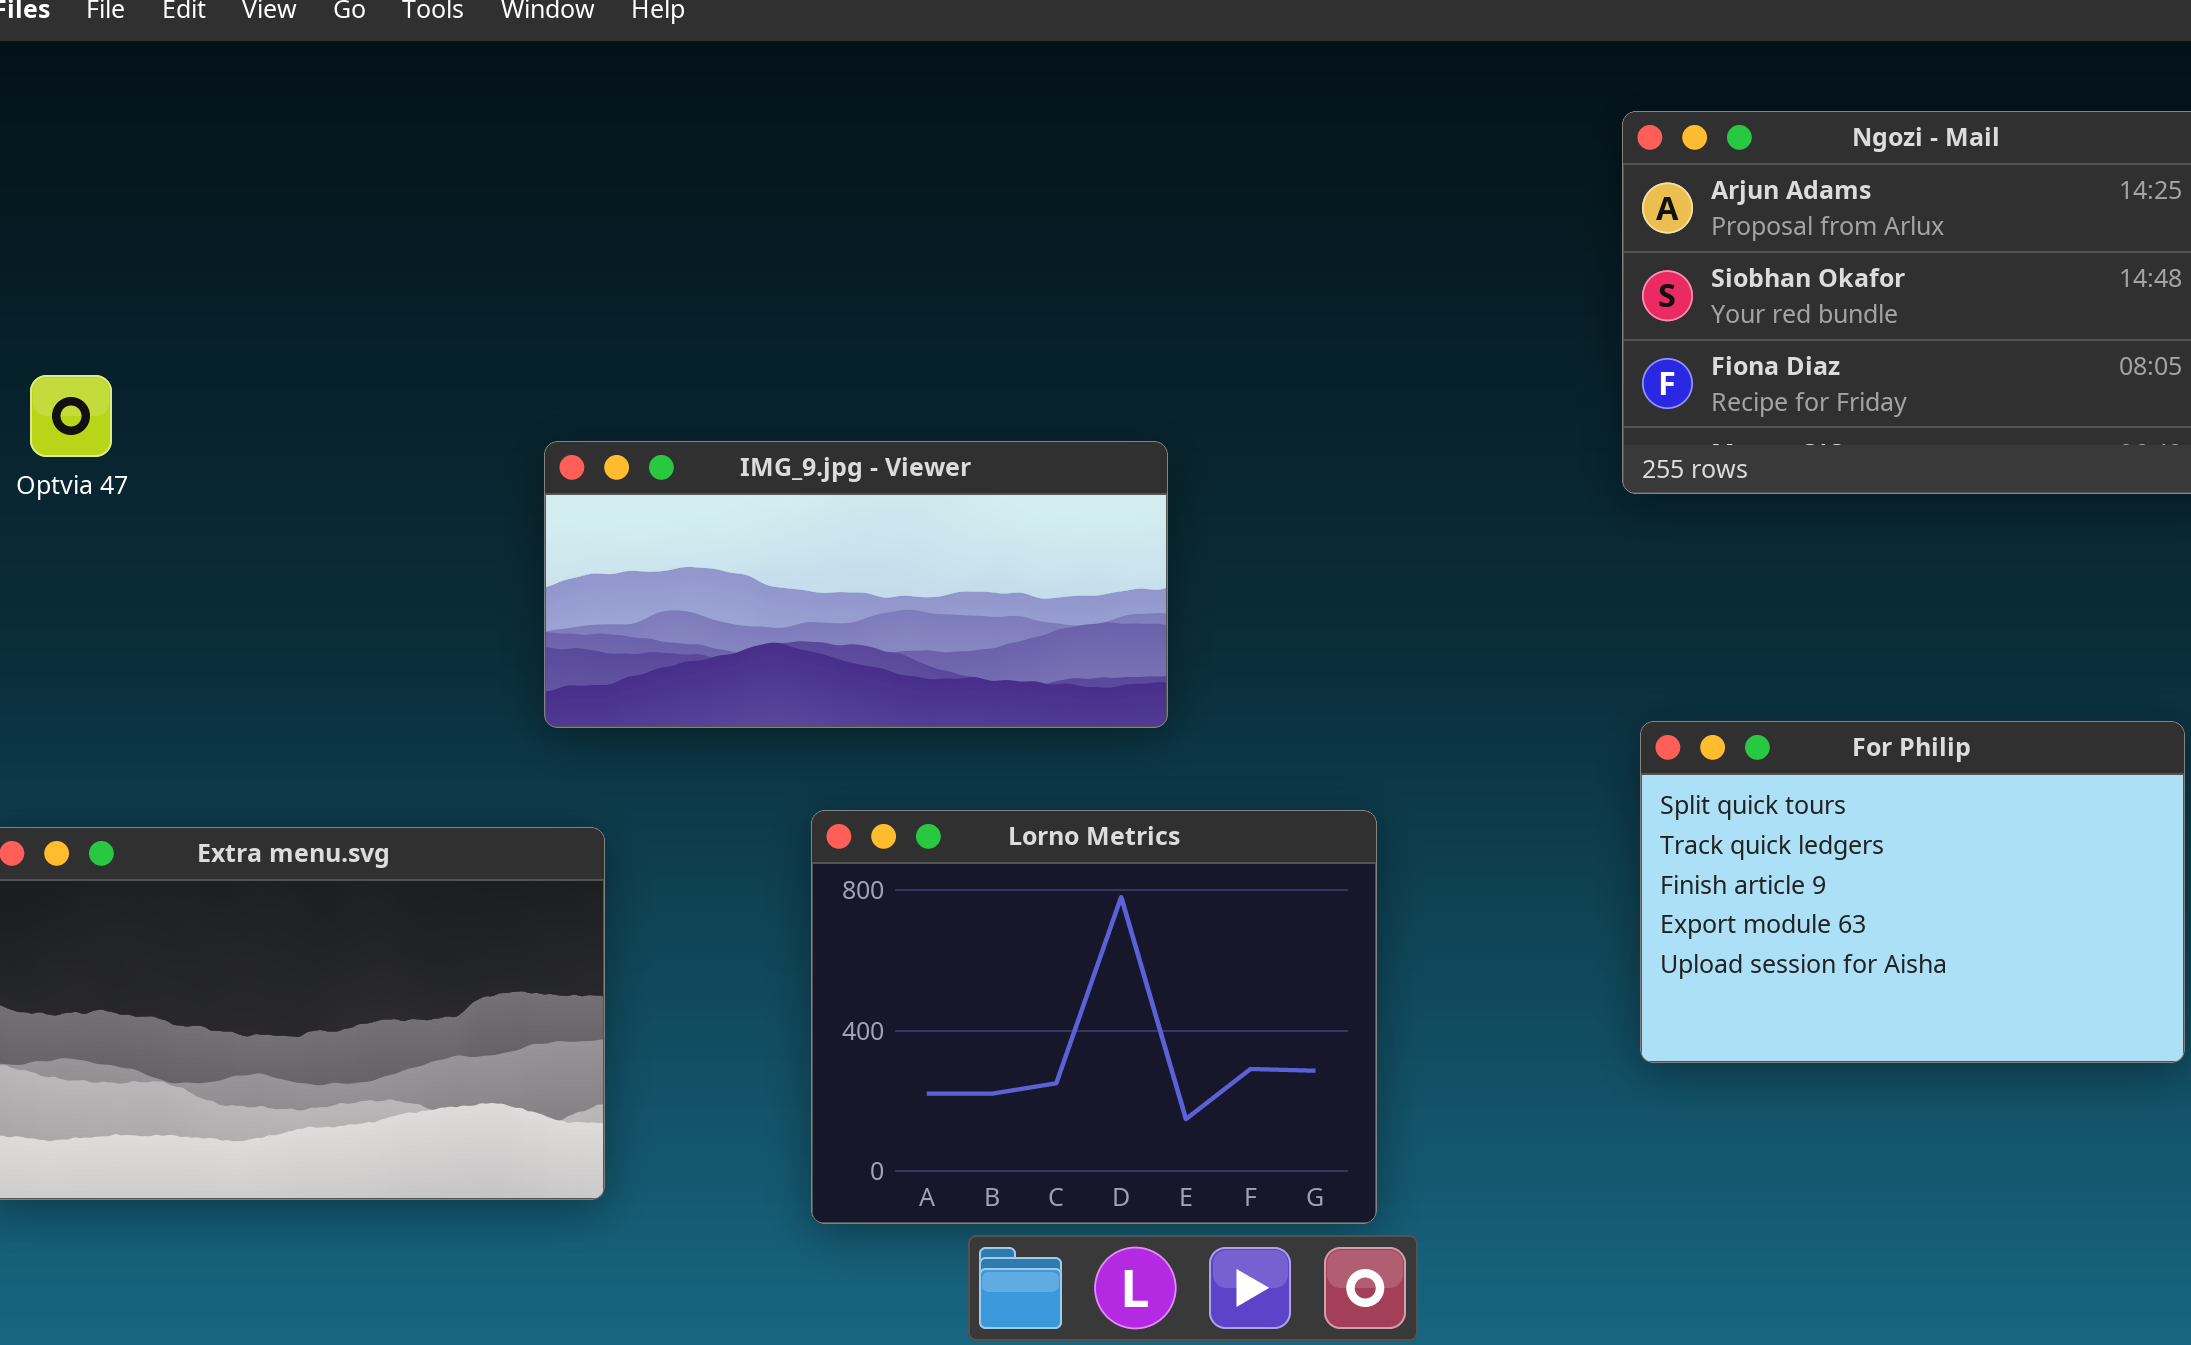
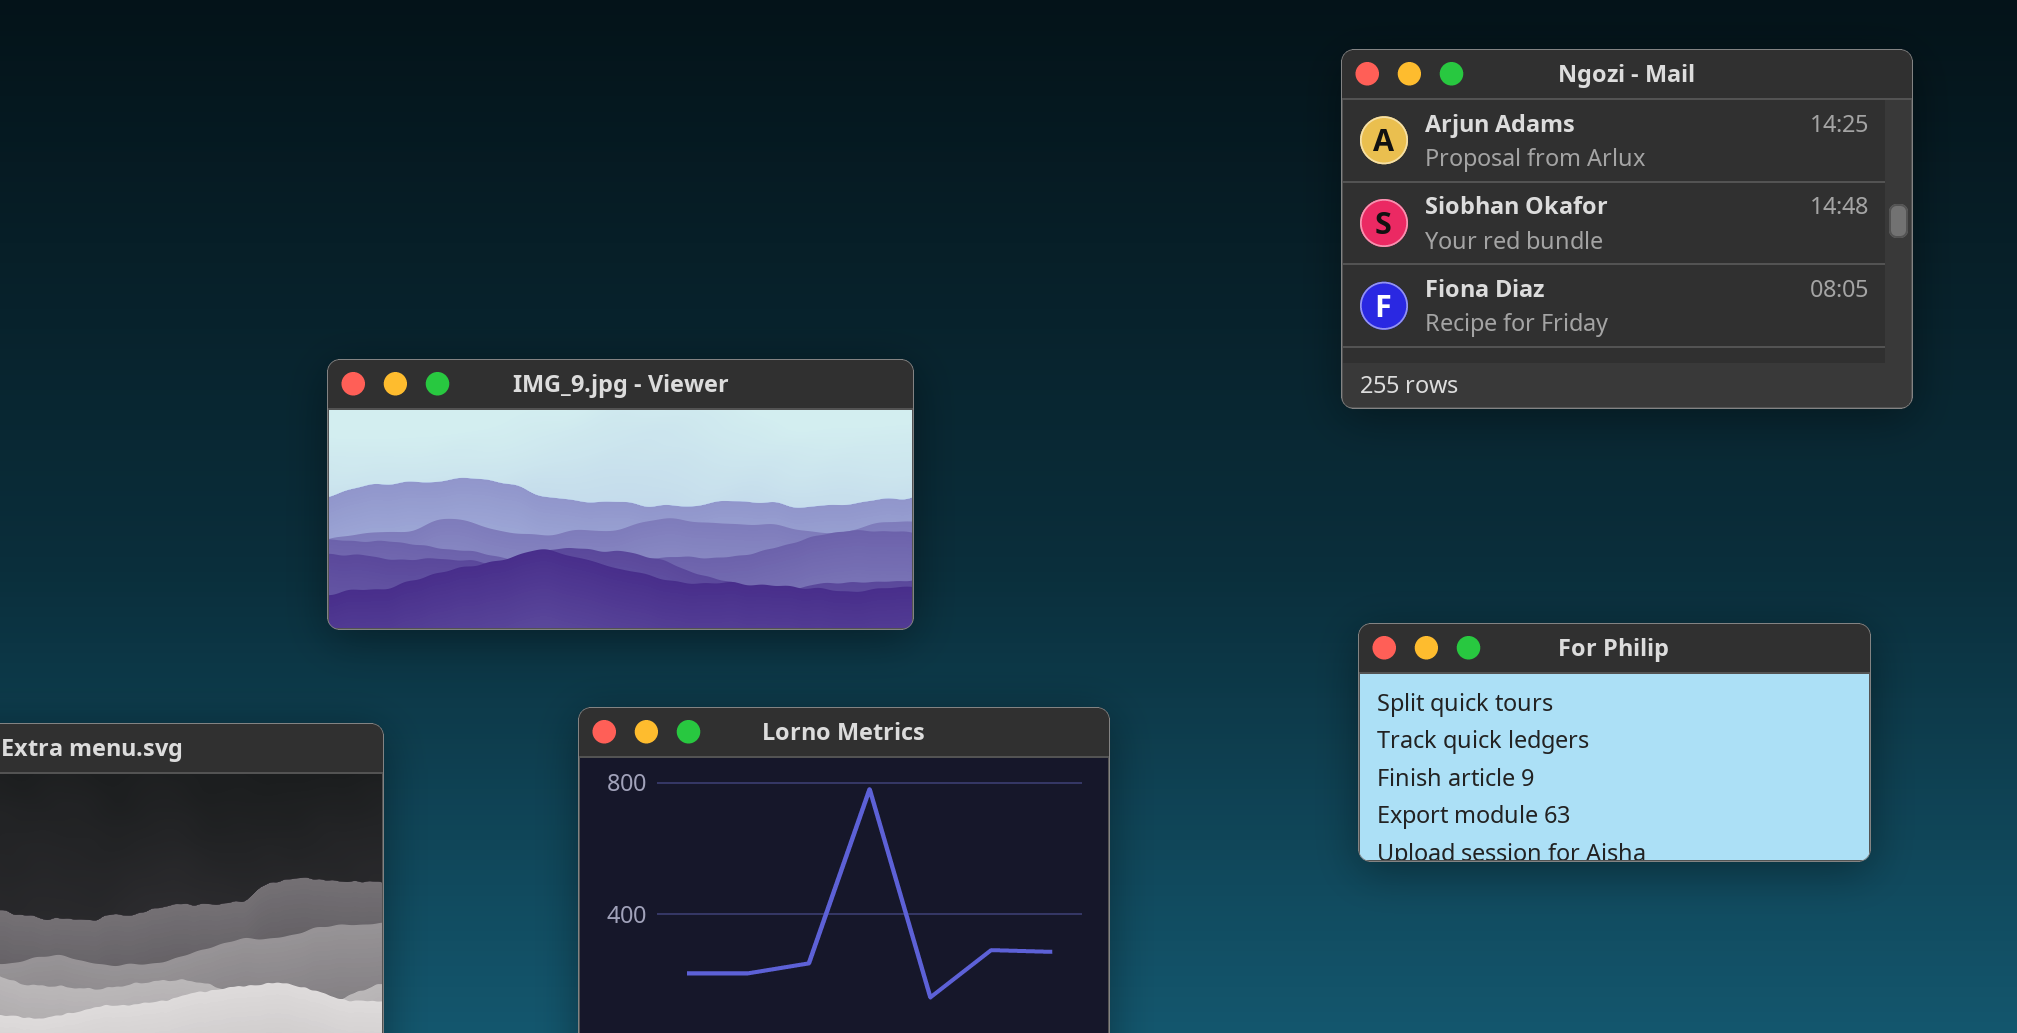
For Philip: [1640,721,2185,1063] -> [1358,623,1871,862], resized

